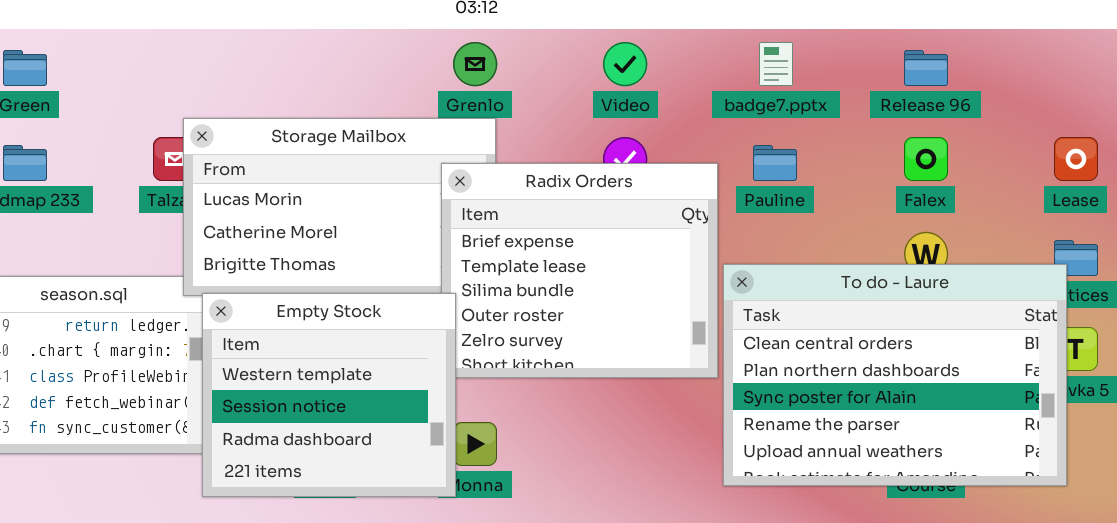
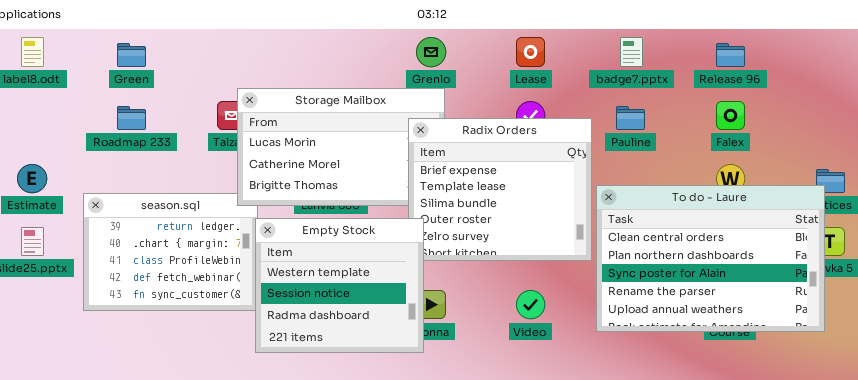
Video: [603,42,647,86] -> [516,290,545,319], moved
Lease: [1054,137,1098,181] -> [516,37,545,67], moved
Empty Stock: [202,293,456,497] -> [255,218,424,353], moved

